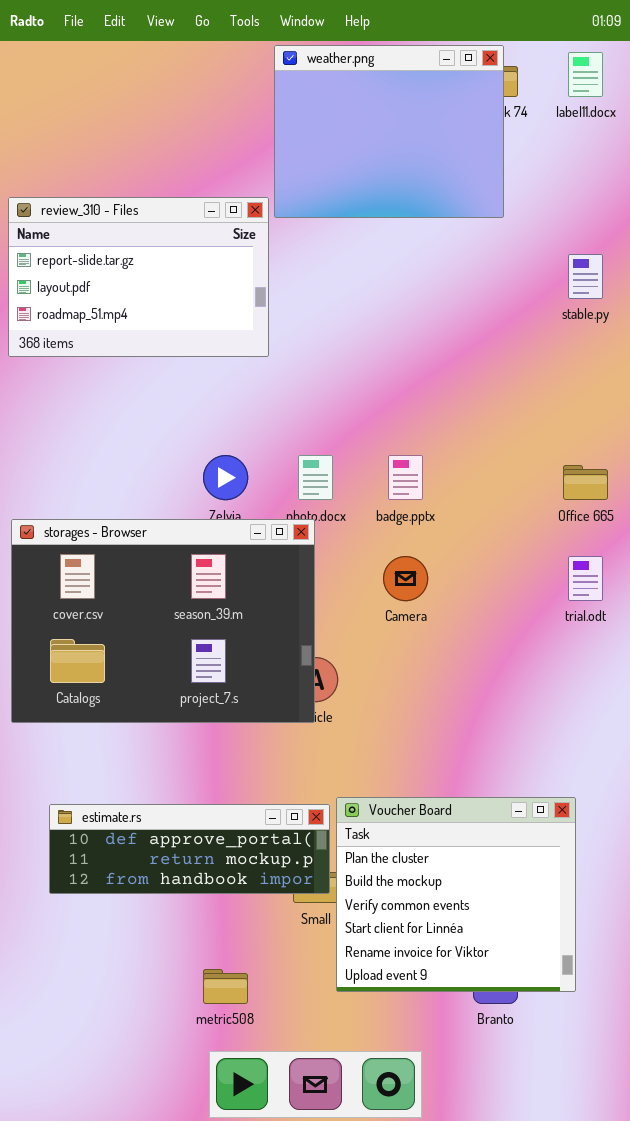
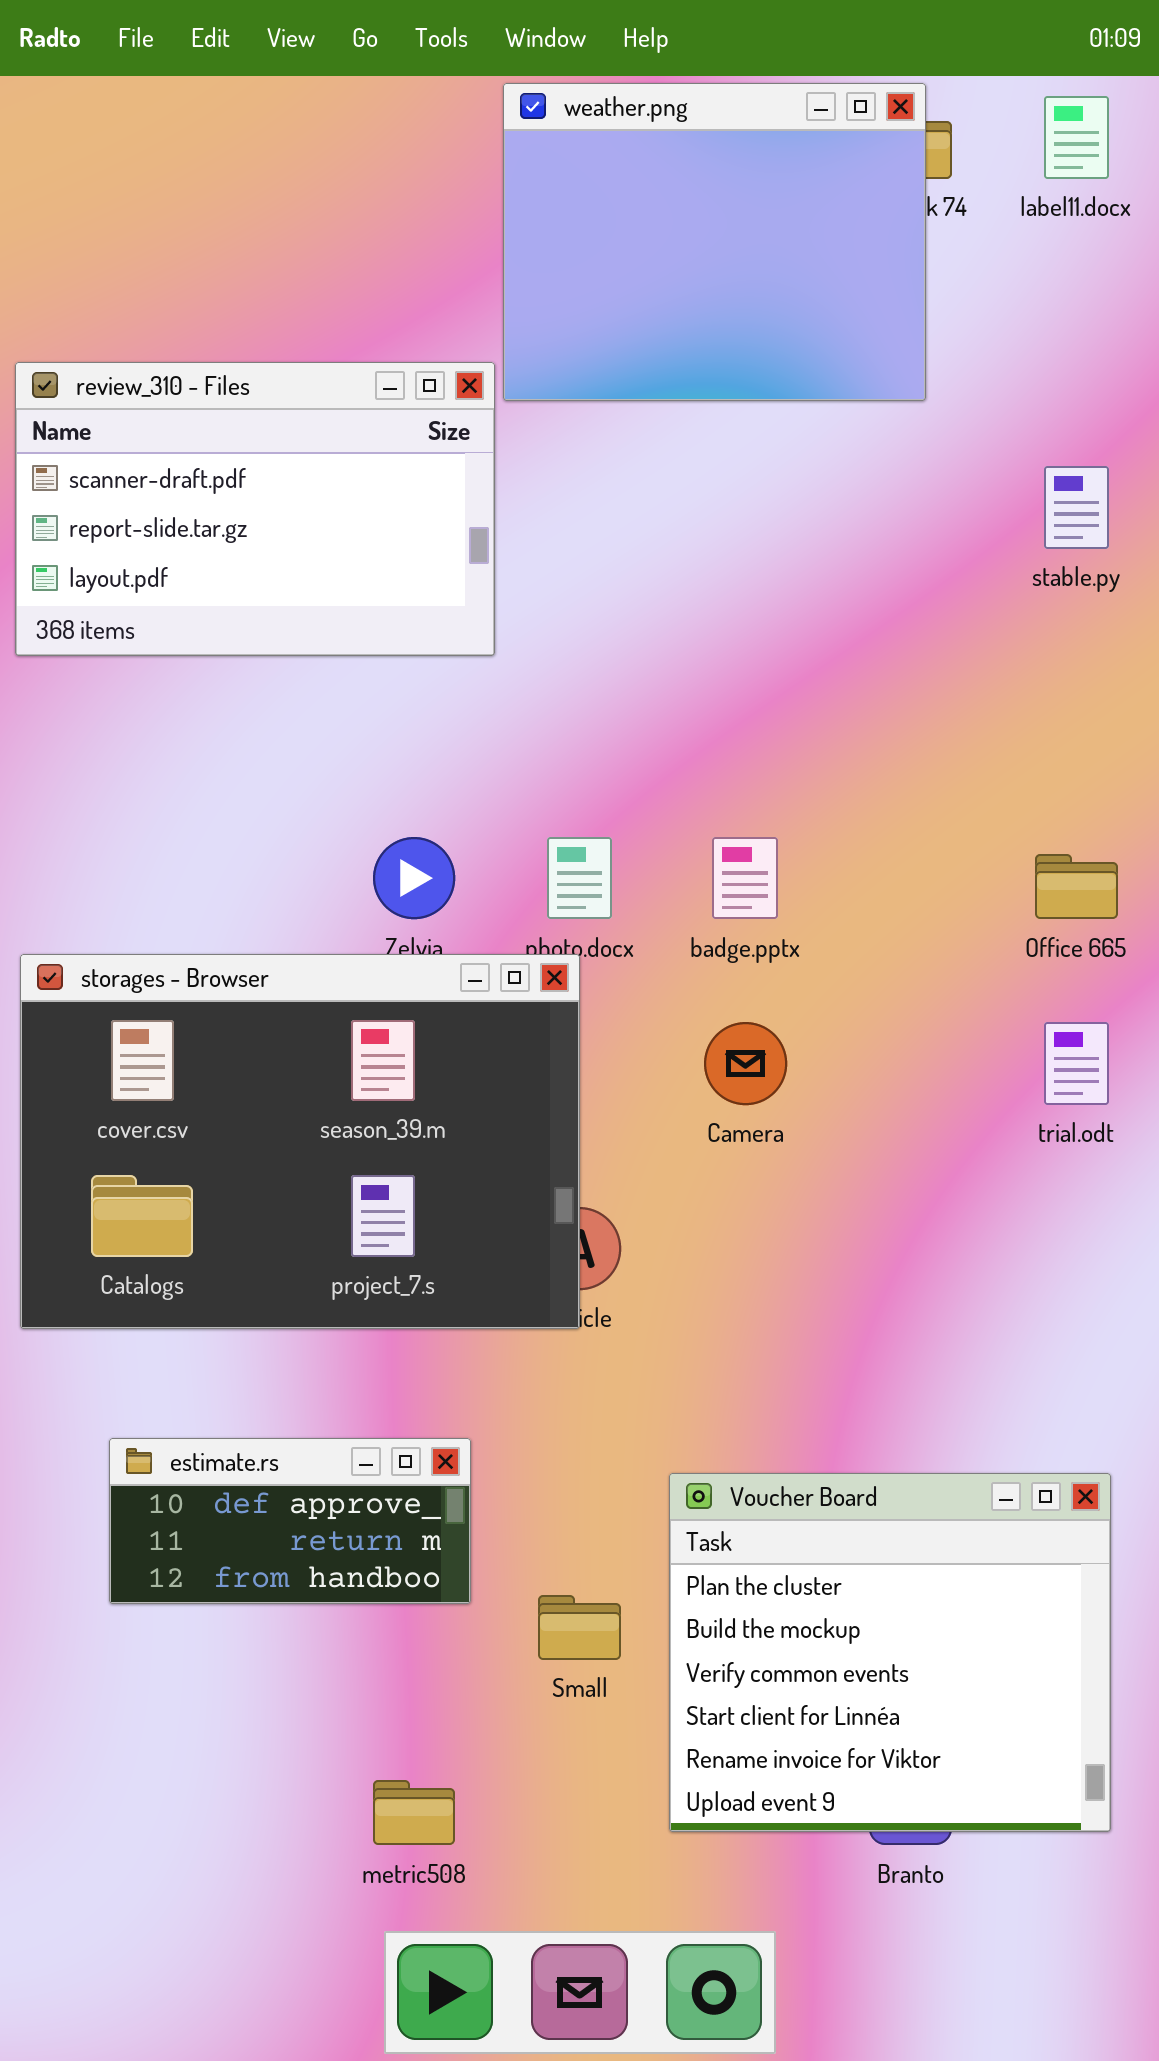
review_310 - Files: [8,197,269,357] -> [15,362,495,656], scrolled up 1 row
Voucher Board: [336,797,576,992] -> [669,1473,1111,1832], moved
estimate.rs: [49,804,330,894] -> [109,1438,471,1604], moved, resized

